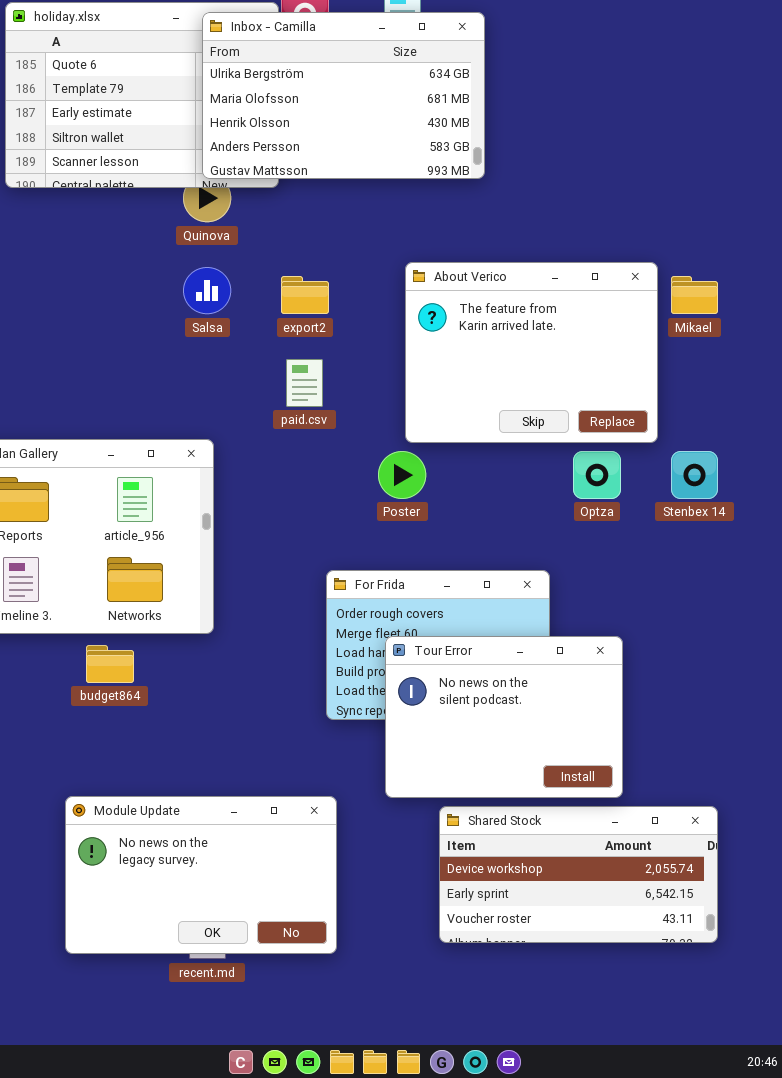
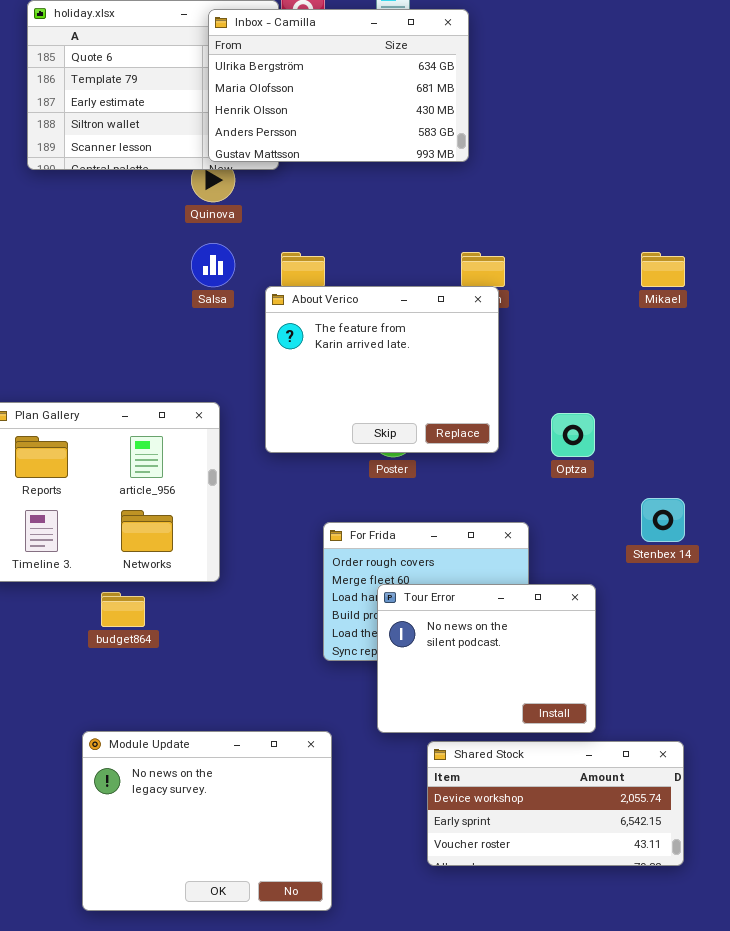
About Verico: [405,262,658,443] -> [265,286,499,453], moved
Stenbex 14: [671,451,718,499] -> [641,498,685,542], moved
Module Update: [65,796,337,954] -> [82,731,332,911], resized

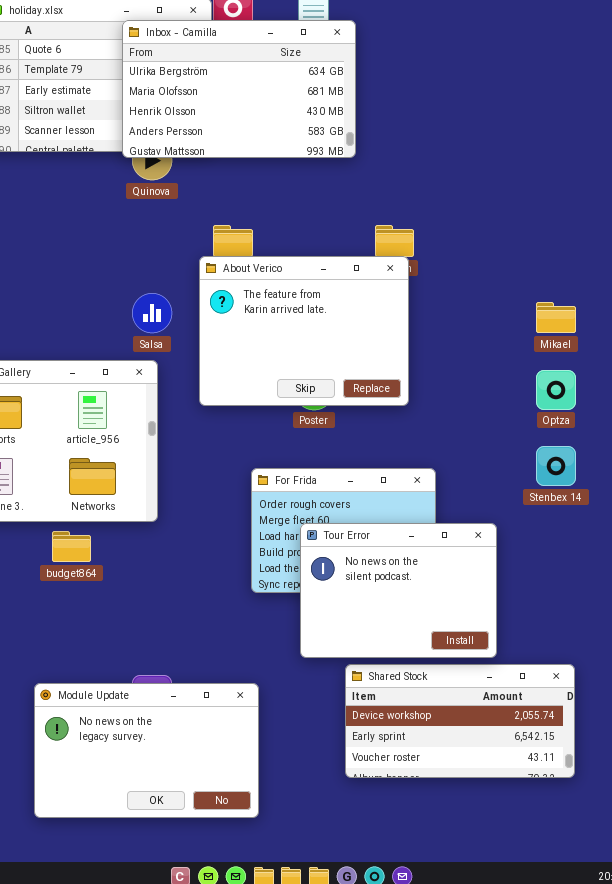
Inbox - Camilla: [208,9,469,162] -> [122,20,356,158], moved
Salsa: [191,243,235,287] -> [132,293,172,333], moved
Mikael: [641,252,685,287] -> [536,302,576,333], moved
Optza: [551,413,595,457] -> [536,370,576,410], moved
Module Update: [82,731,332,911] -> [34,683,259,818], resized

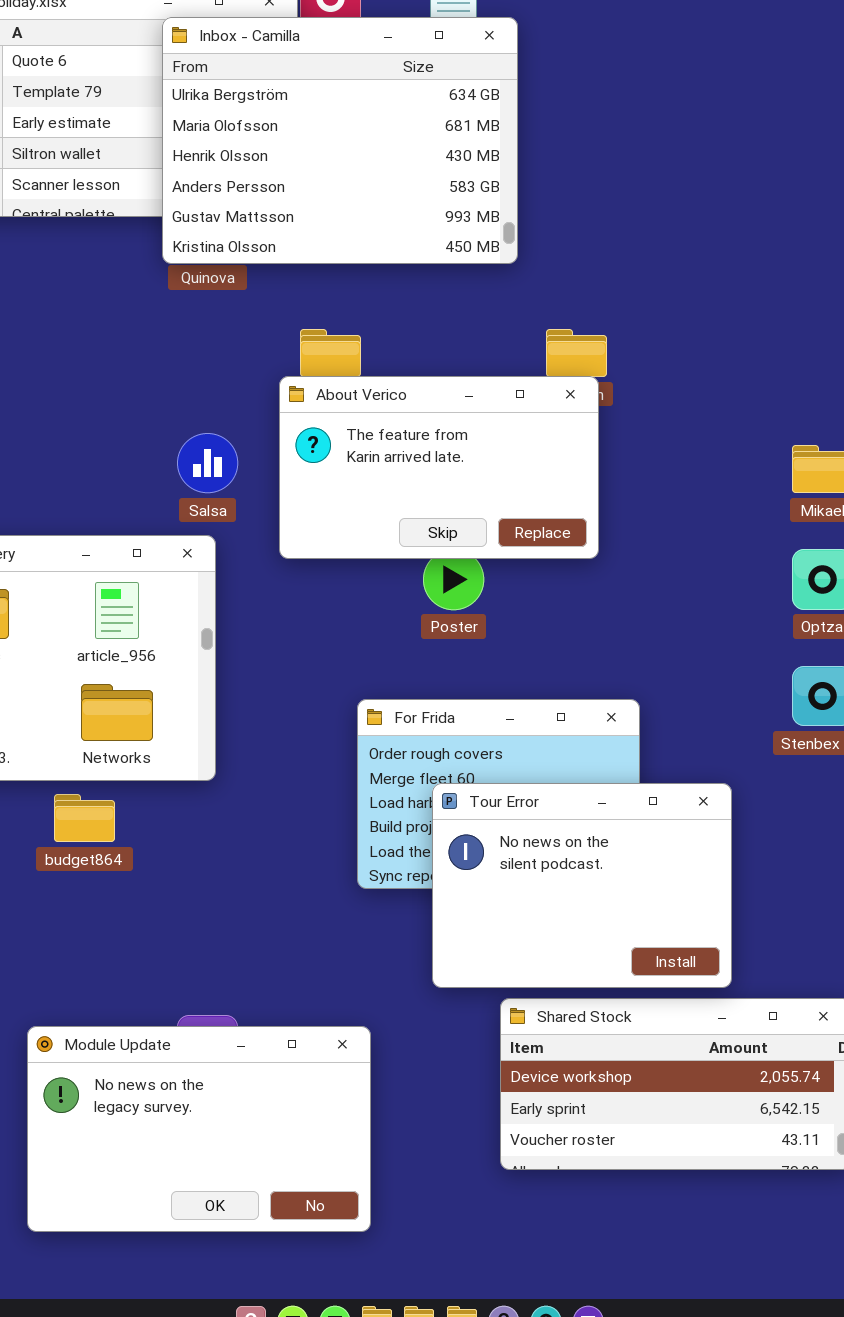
Inbox - Camilla: [122,20,356,158] -> [162,17,518,264], resized
About Verico: [199,256,409,406] -> [279,376,599,559], resized

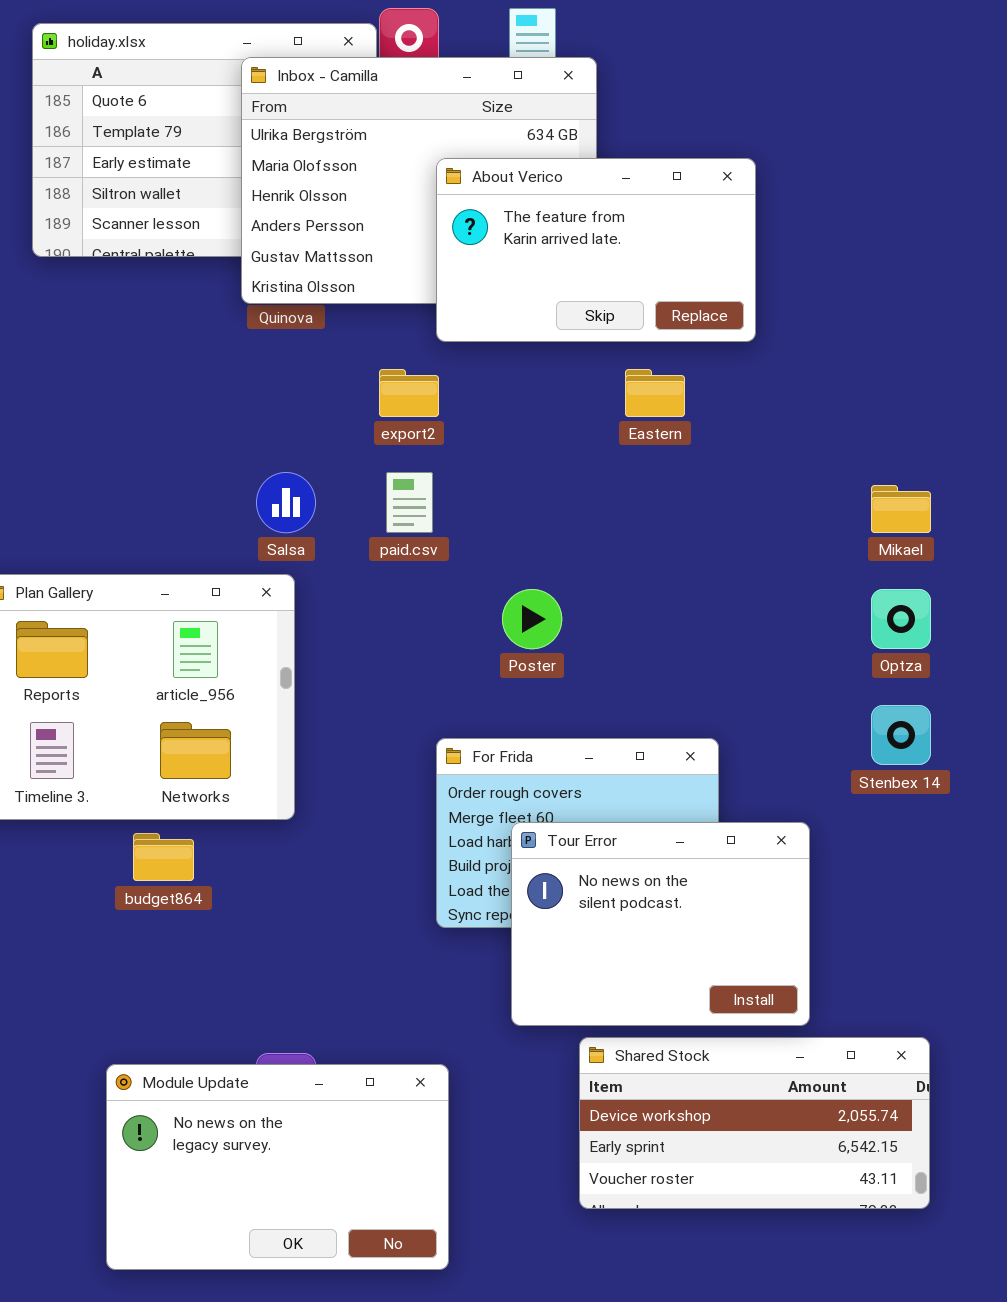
About Verico: [279,376,599,559] -> [436,158,756,342], moved

